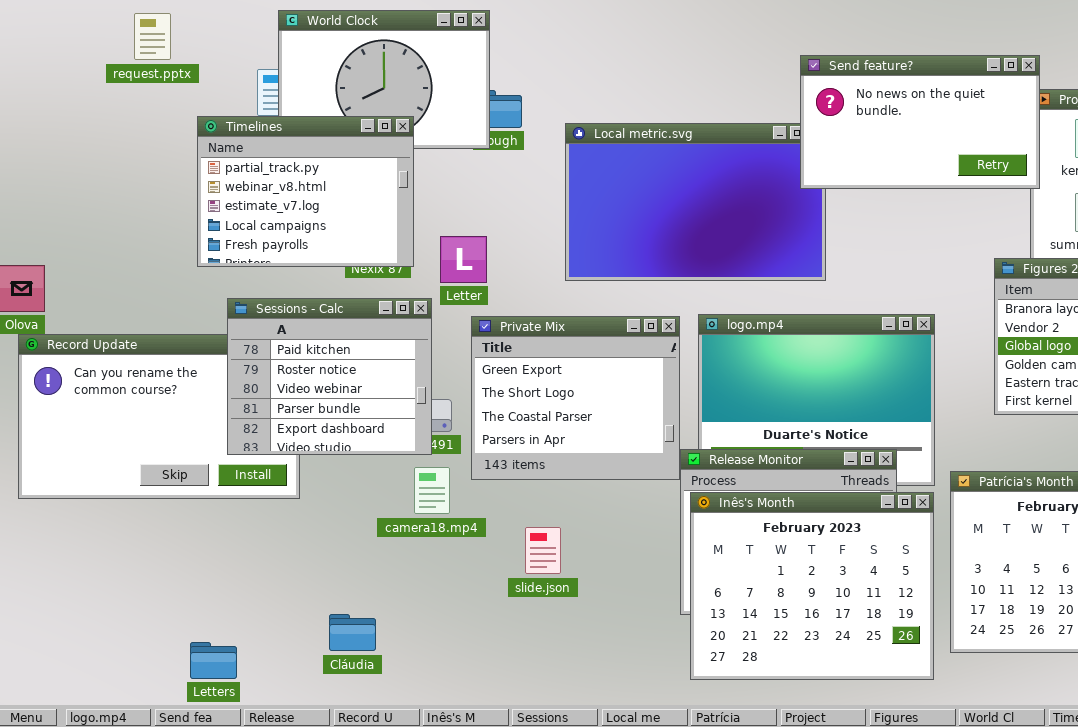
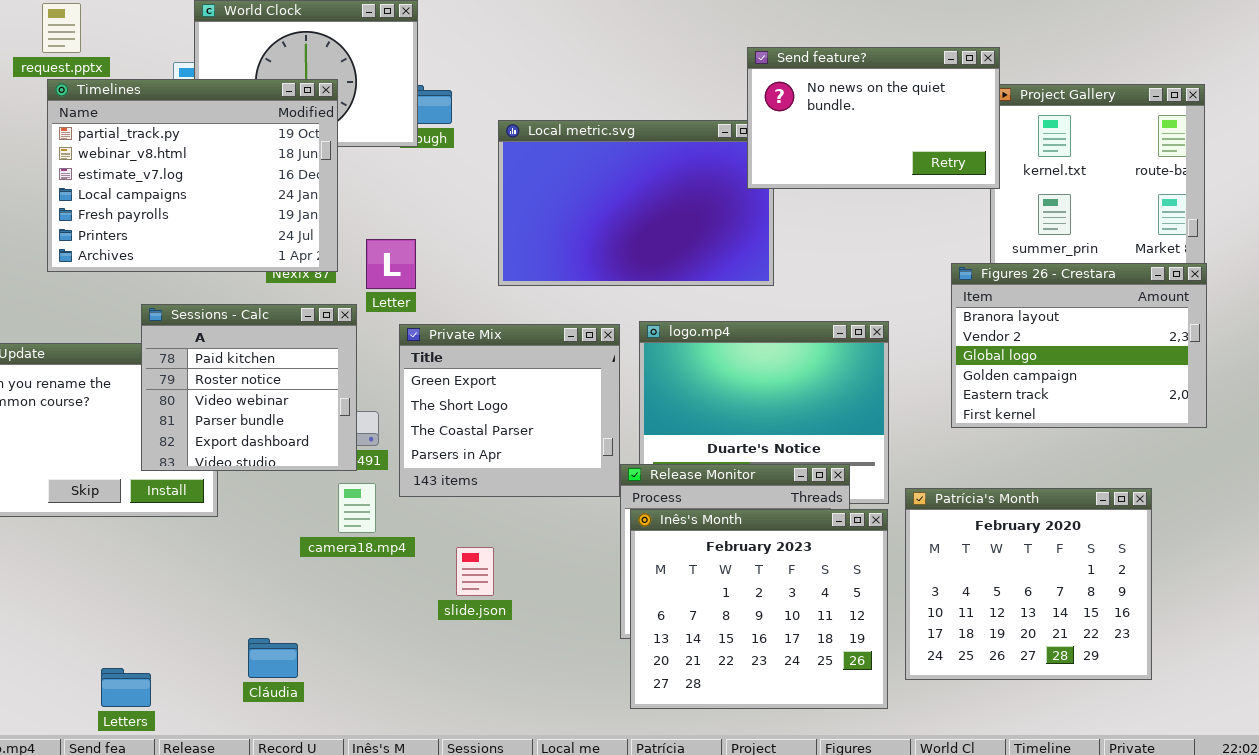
Timelines: [197,116,414,267] -> [47,79,338,272], resized

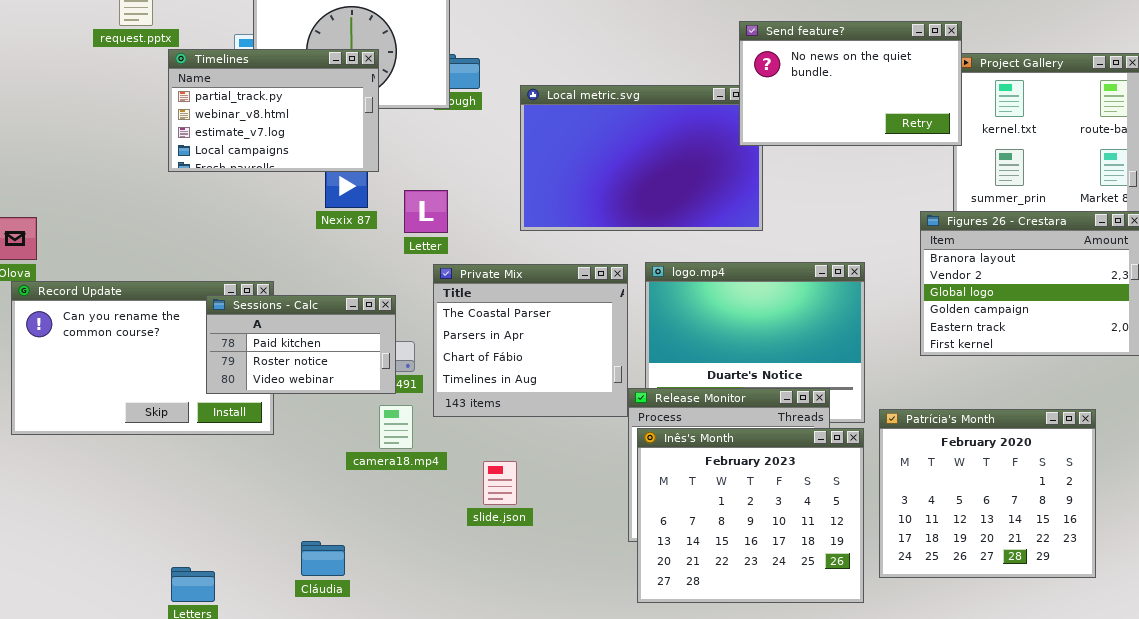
Timelines: [47,79,338,272] -> [168,49,379,172], resized
Sessions - Calc: [141,304,357,471] -> [206,295,396,394], resized
Private Mix: [399,324,620,497] -> [433,264,628,417], scrolled down 2 rows

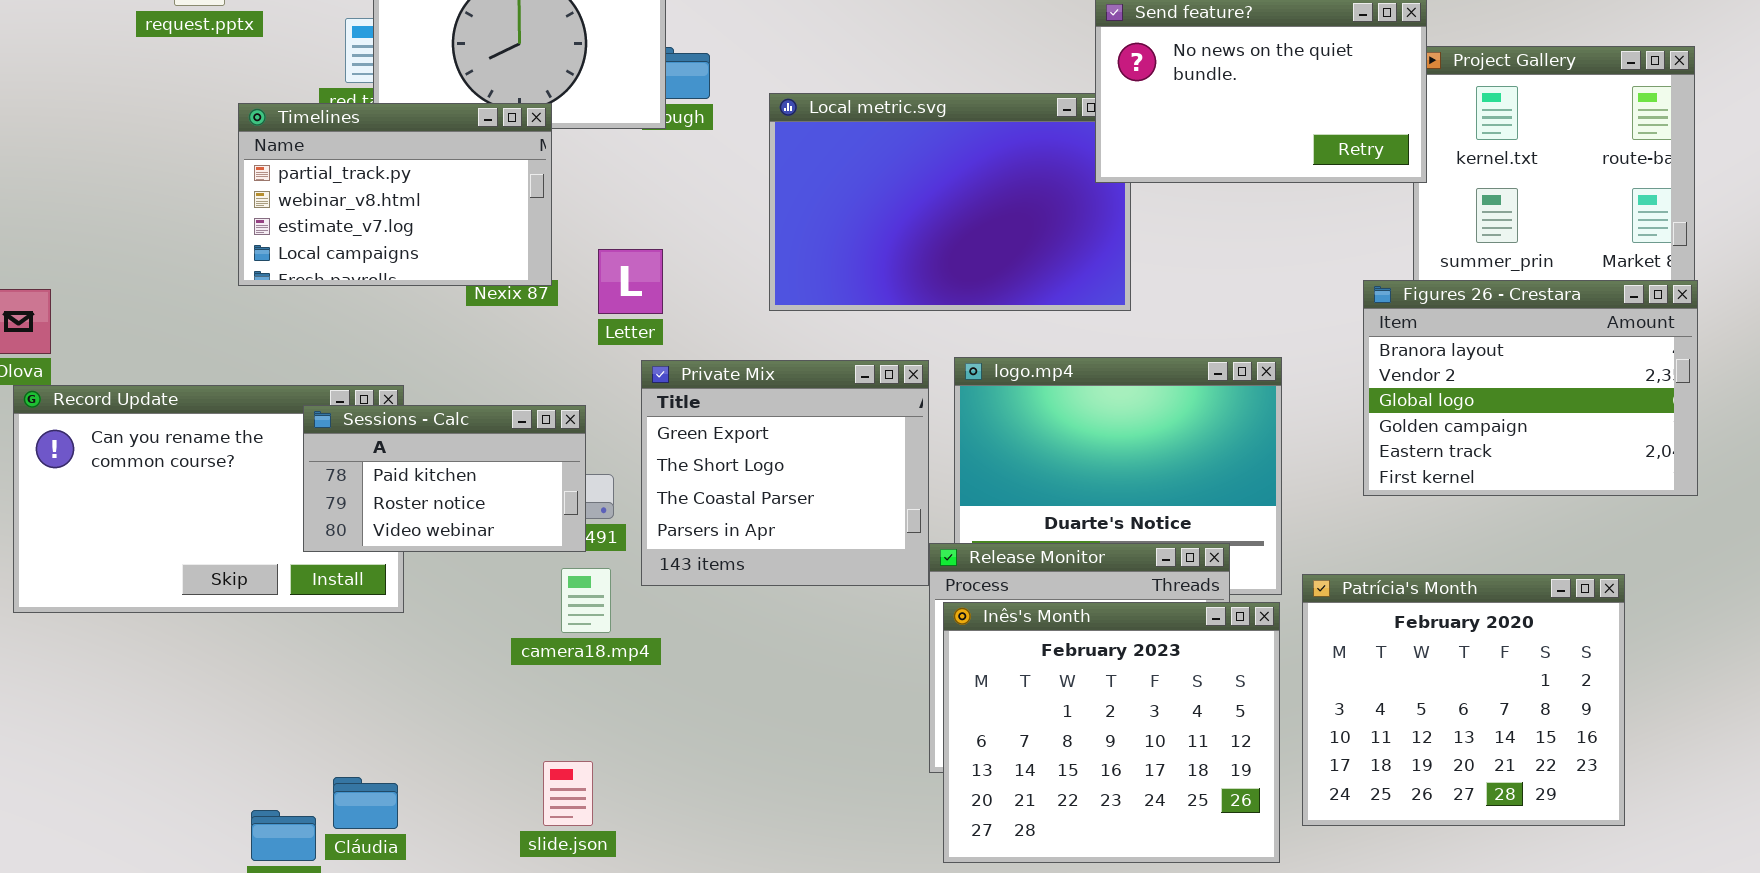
Timelines: [168,49,379,172] -> [238,103,552,286], moved
Private Mix: [433,264,628,417] -> [641,360,929,586], scrolled up 2 rows
slide.json: [483,461,517,505] -> [543,761,593,826], moved
Cláudia: [301,541,345,576] -> [333,777,398,829], moved

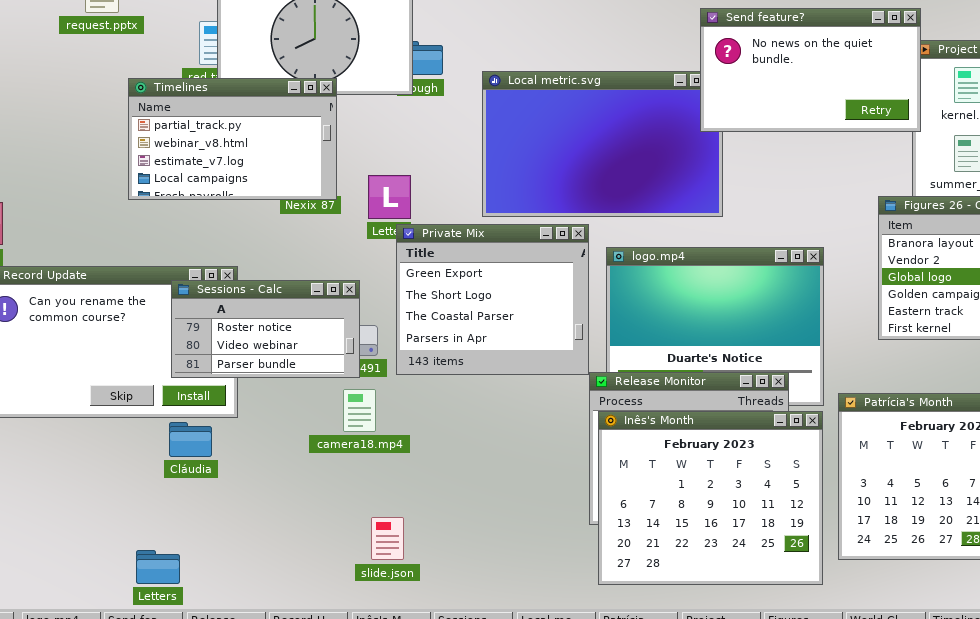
Private Mix: [641,360,929,586] -> [396,224,589,375], moved
Sessions - Calc: [303,405,586,552] -> [171,280,360,378], scrolled down 1 row
slide.json: [543,761,593,826] -> [371,517,404,560], moved
Cláudia: [333,777,398,829] -> [169,422,212,457], moved

